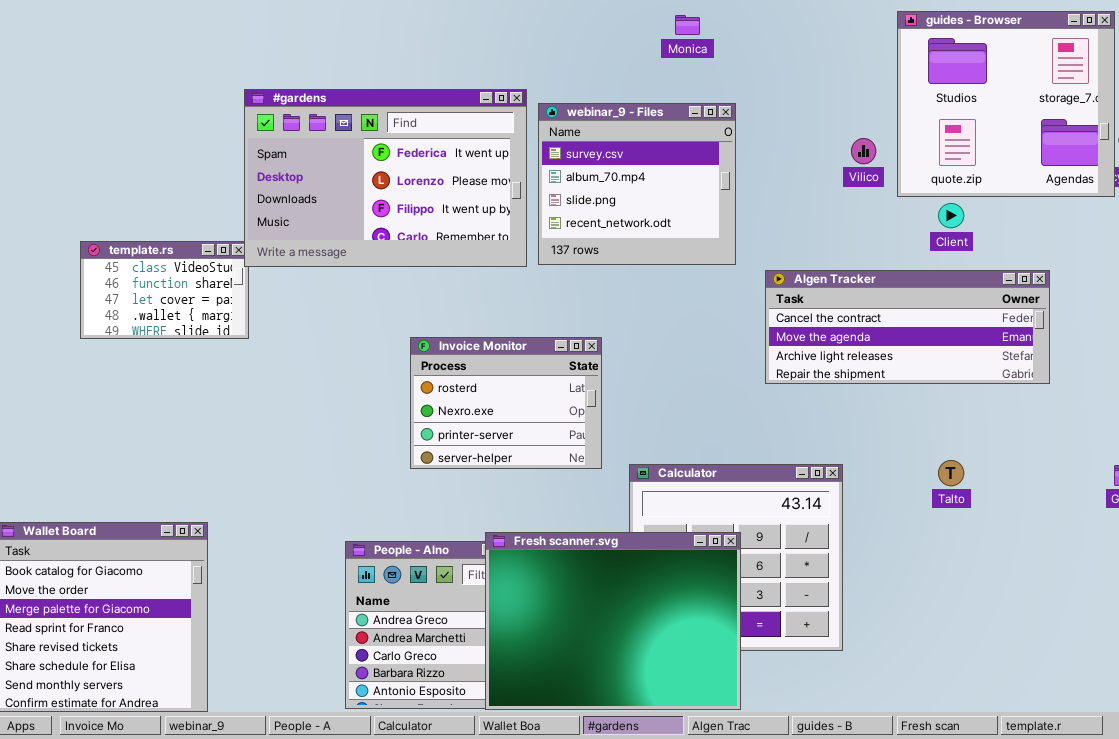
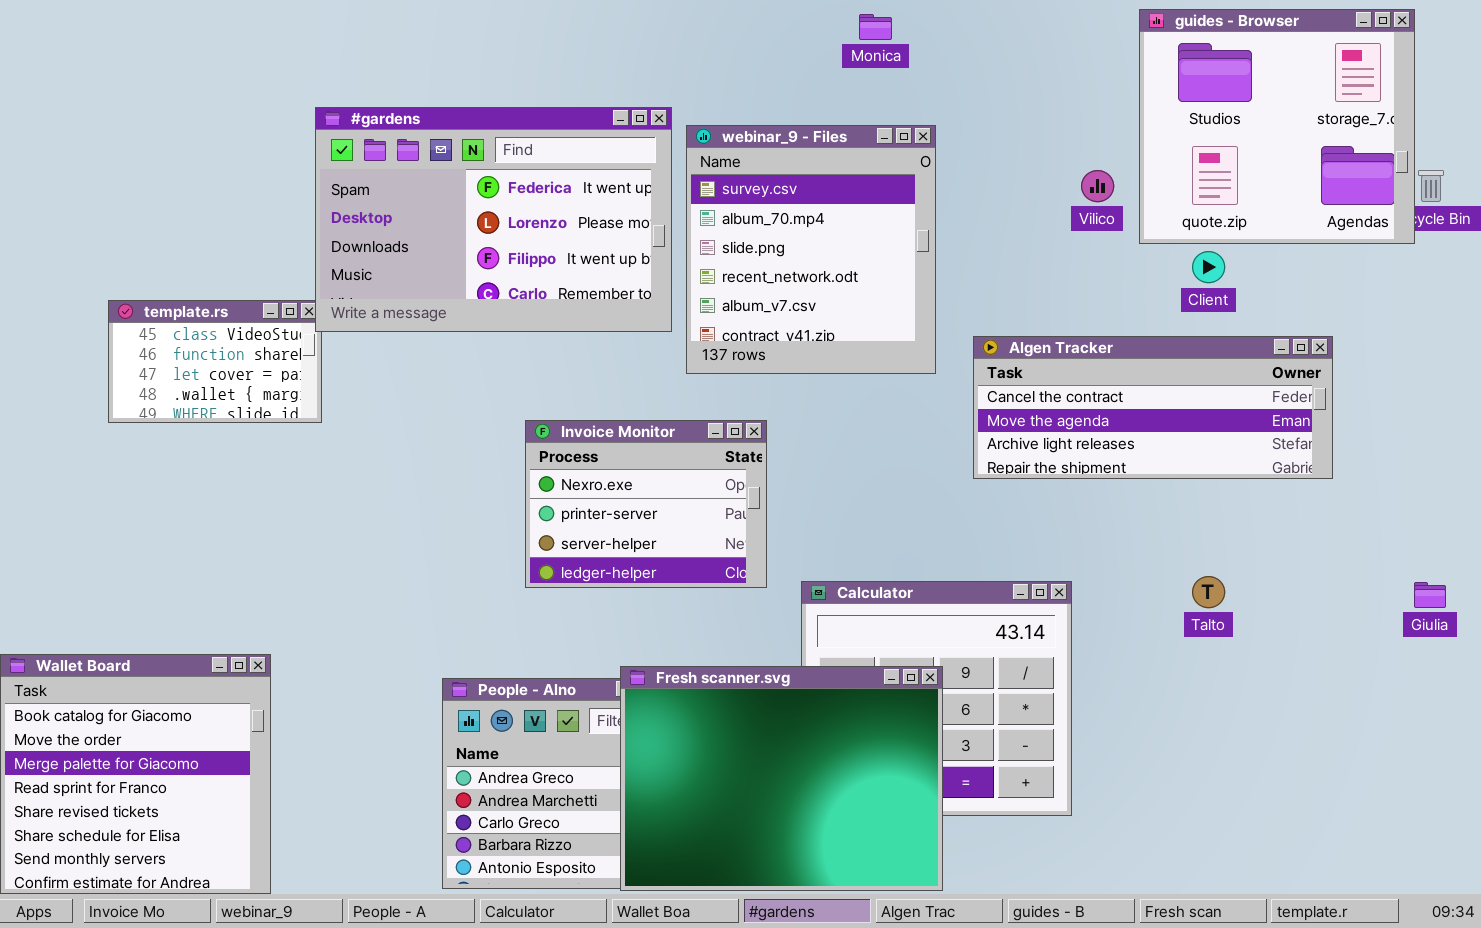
webinar_9 - Files: [538,103,736,265] -> [686,125,936,374], resized
Invoice Monitor: [410,337,602,469] -> [525,420,767,588], scrolled down 1 row

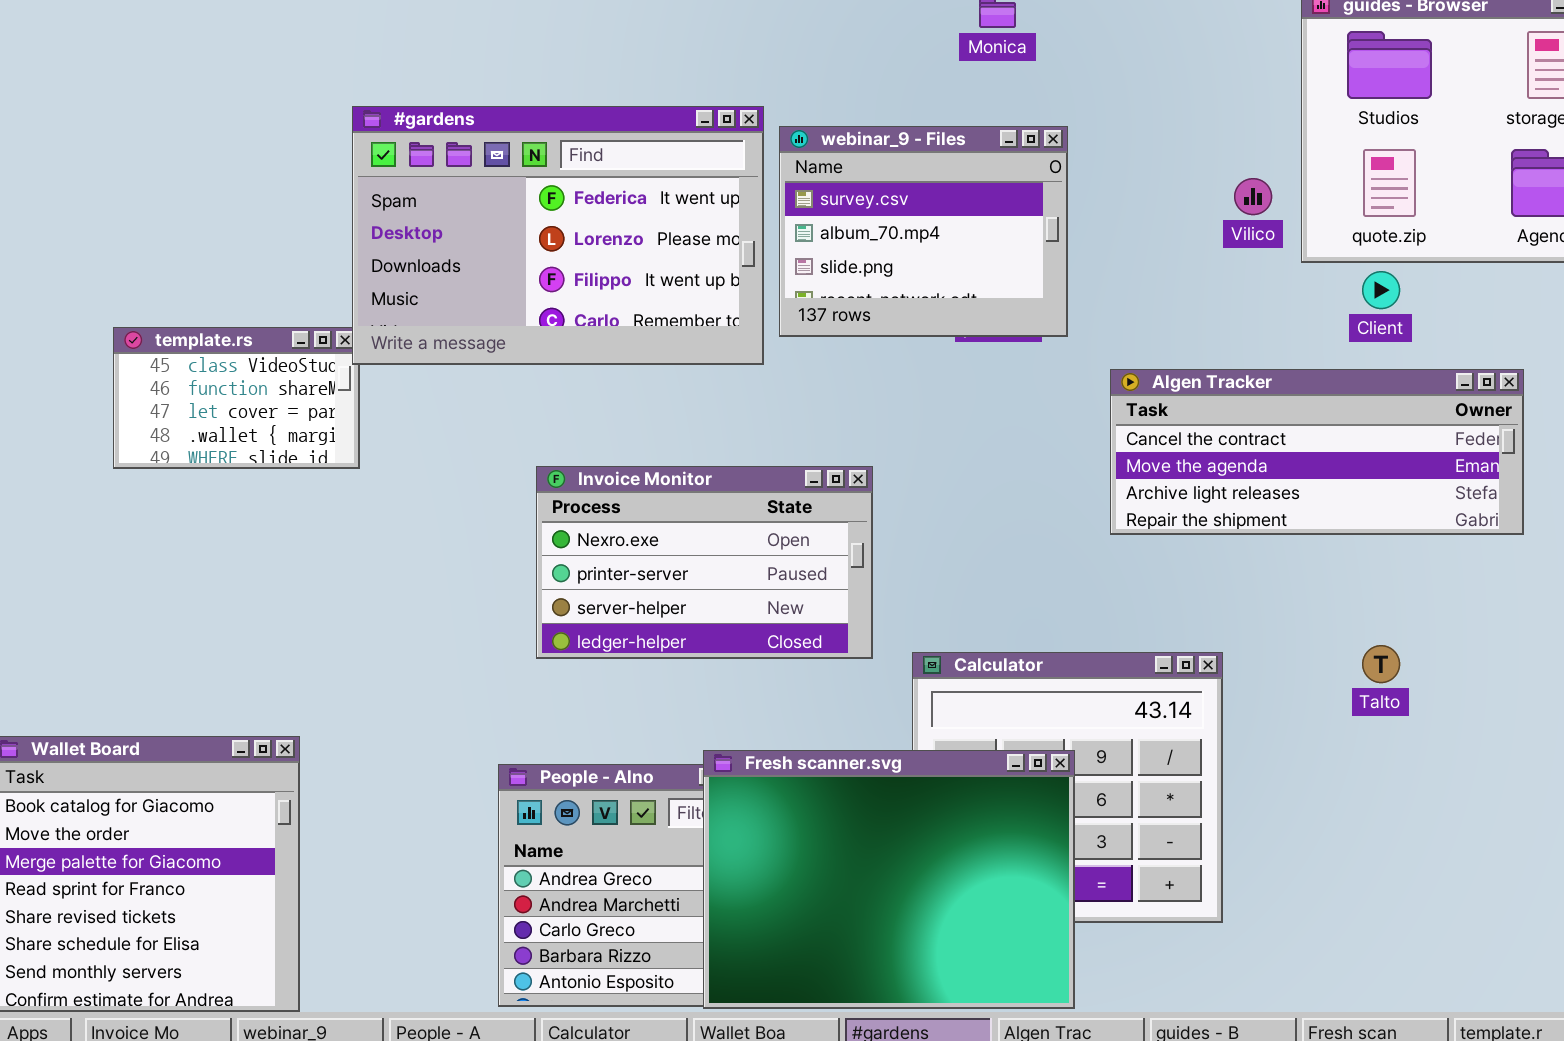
webinar_9 - Files: [686,125,936,374] -> [779,126,1068,337], resized
Invoice Monitor: [525,420,767,588] -> [536,466,873,659], resized

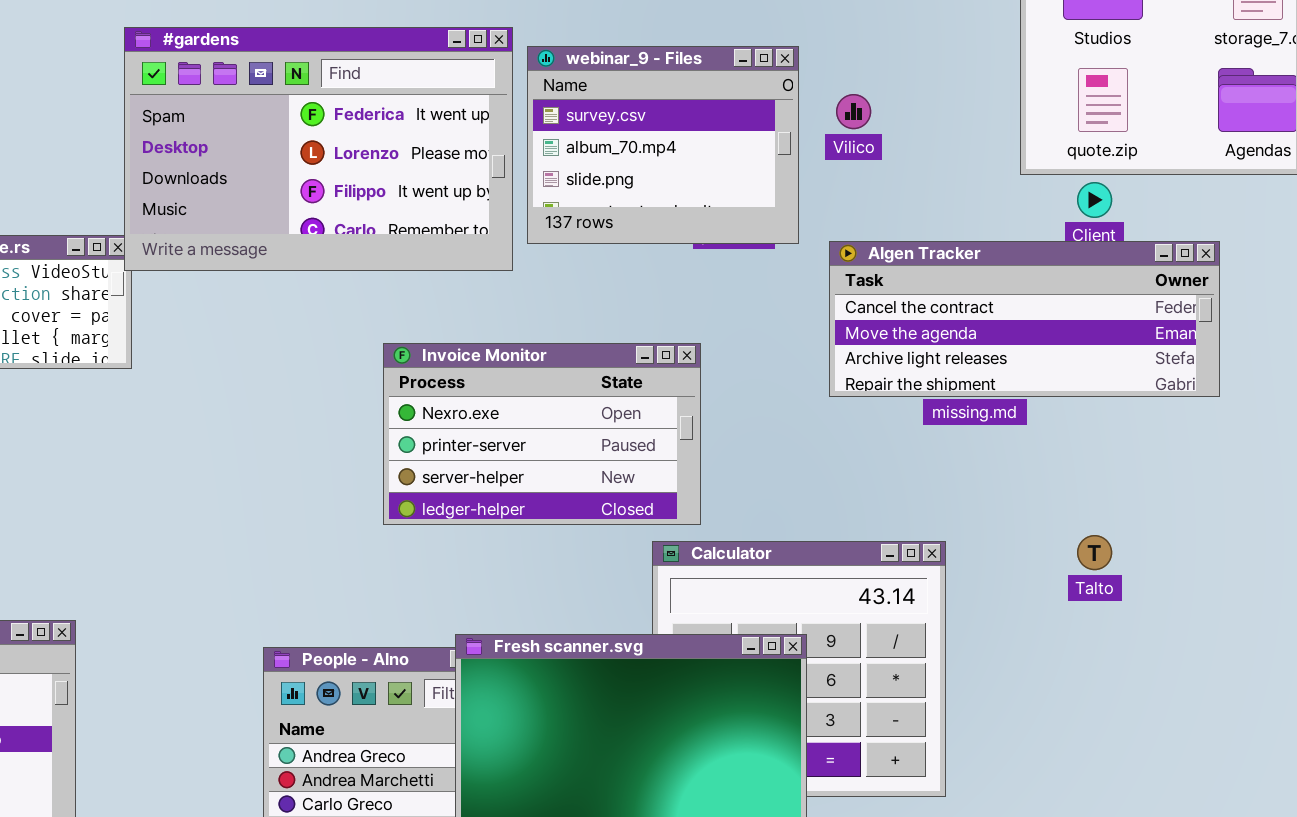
Vilico: [1234,178,1272,215] -> [836,94,871,129], moved
Algen Tracker: [1110,369,1524,535] -> [829,241,1220,397], moved
Invoice Monitor: [536,466,873,659] -> [383,343,701,525], moved

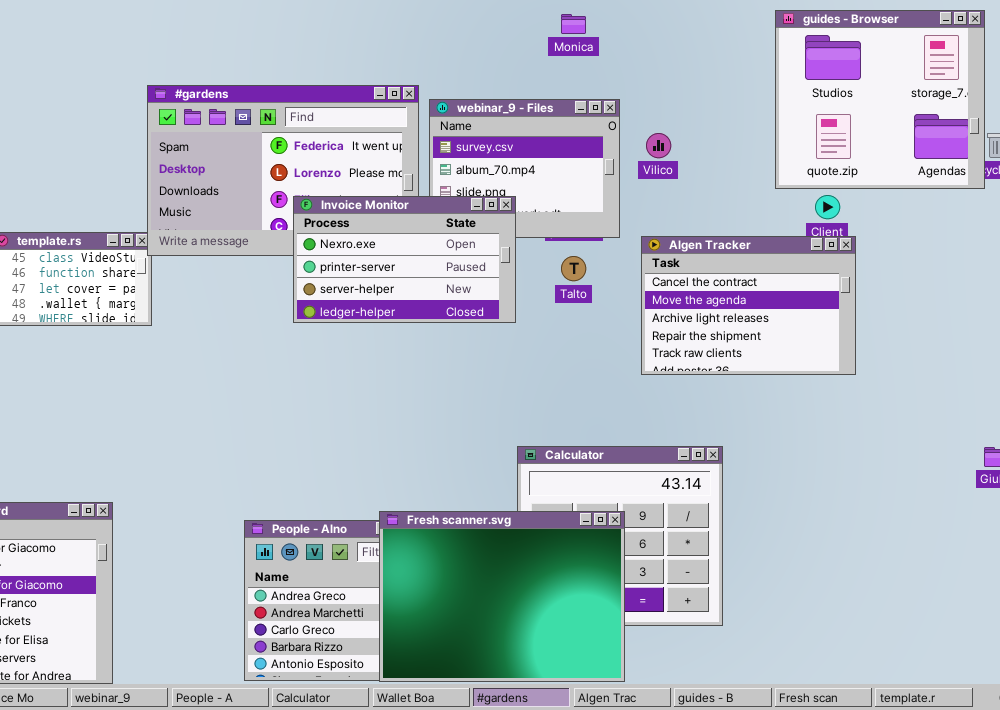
Algen Tracker: [829,241,1220,397] -> [641,236,856,375], resized
Invoice Monitor: [383,343,701,525] -> [293,196,516,323], moved
Talto: [1077,535,1112,570] -> [561,256,586,281], moved

